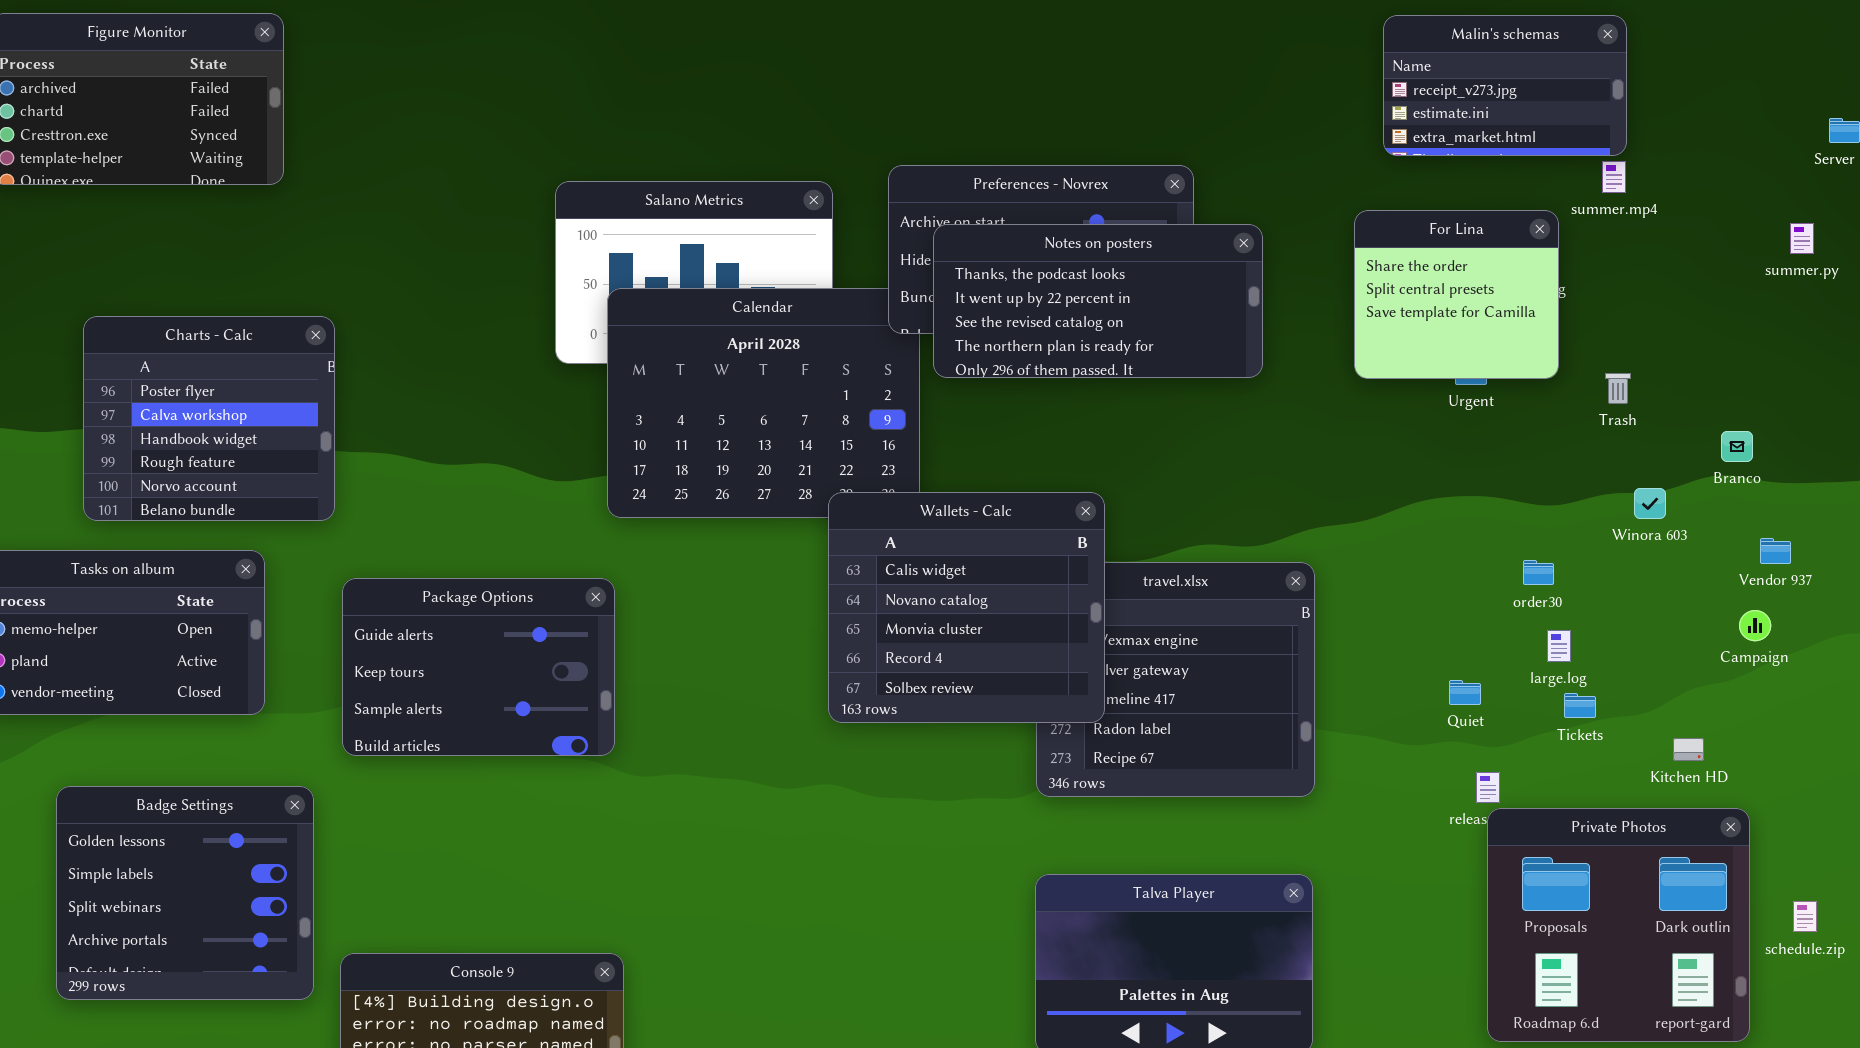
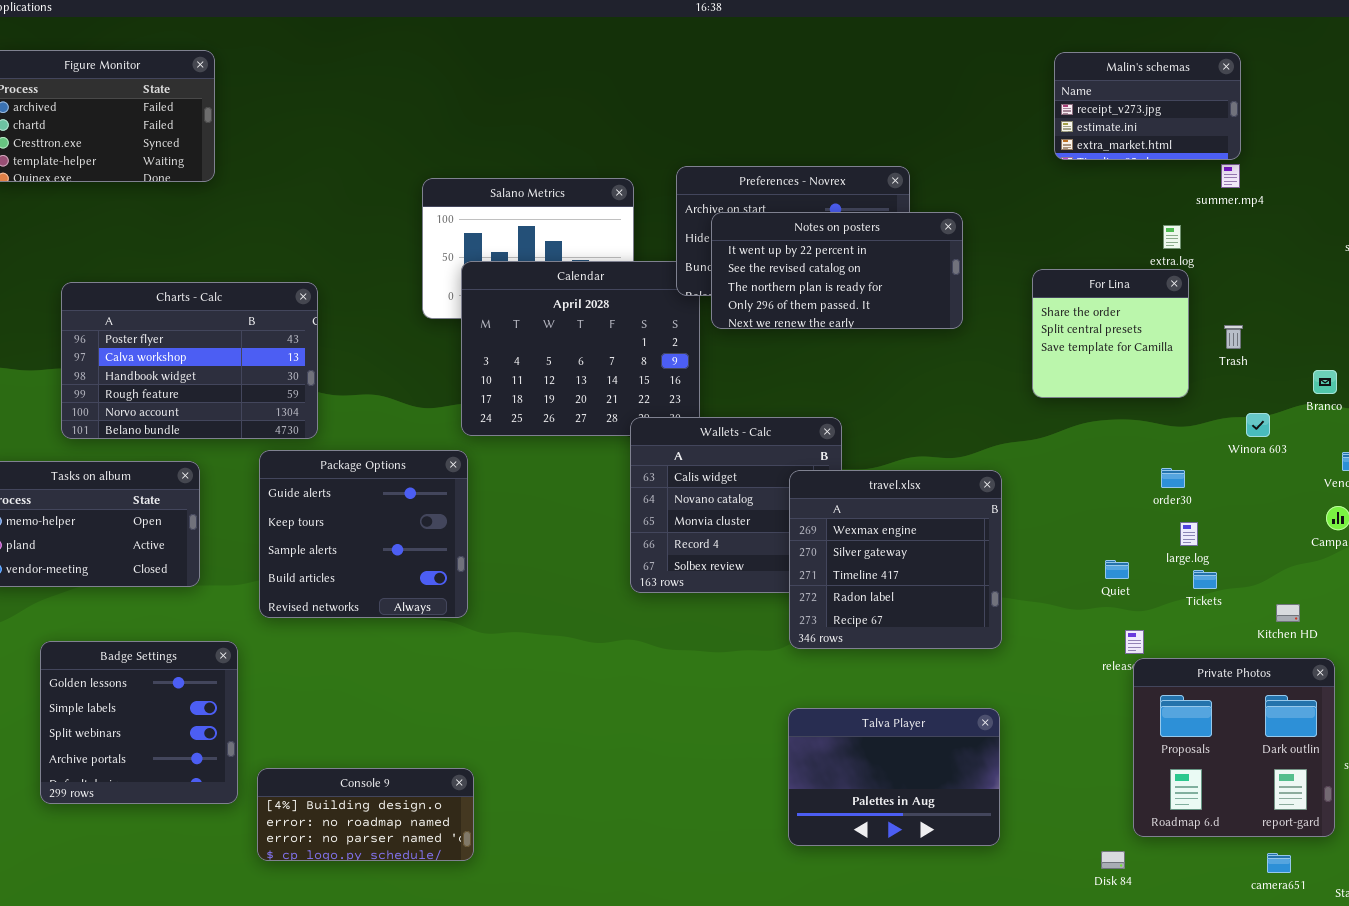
For Lina: [1354,210,1559,379] -> [1032,269,1189,398], moved
Notes on posters: [933,224,1263,378] -> [711,212,963,329], scrolled down 1 row
Charts - Calc: [83,316,335,521] -> [61,282,318,439], resized
travel.xlsx: [1036,562,1315,797] -> [789,470,1002,649], raised
Package Options: [342,578,615,756] -> [259,450,468,618], resized

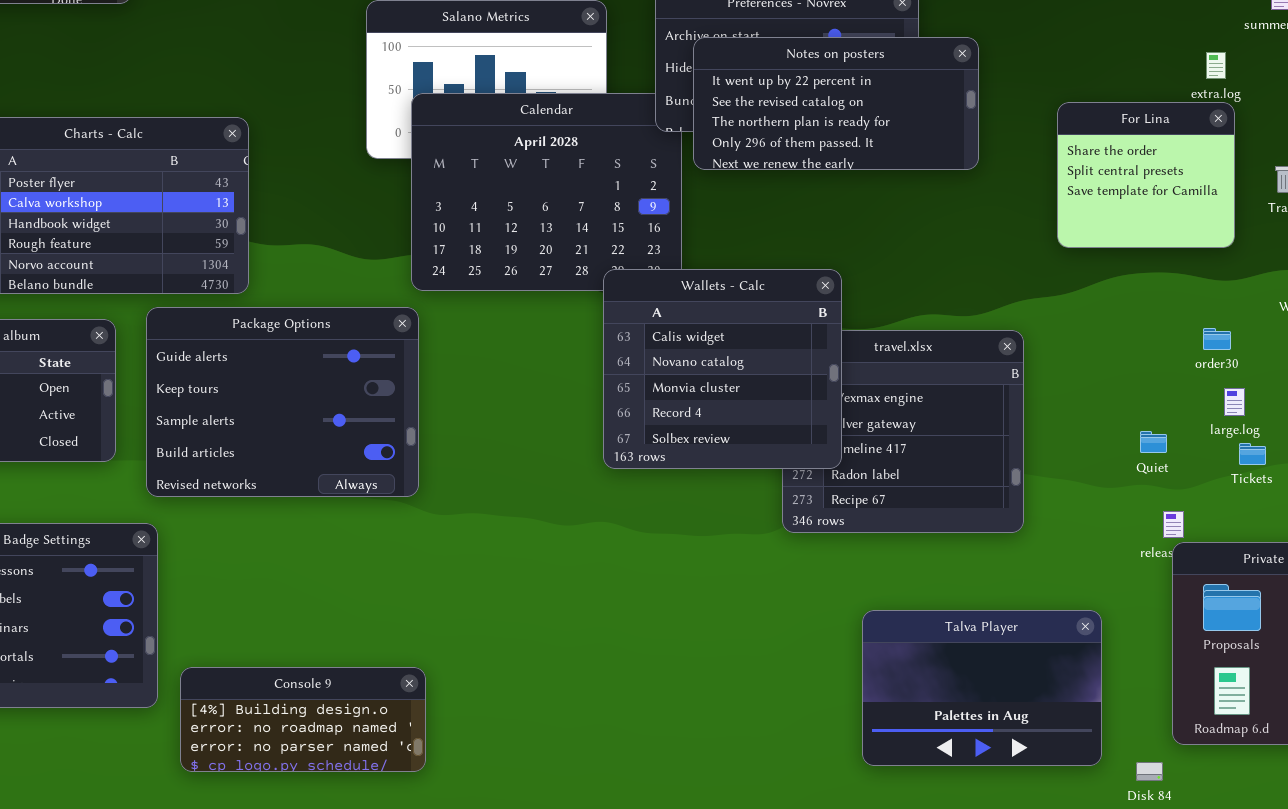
Wallets - Calc: [630,417,842,593] -> [603,269,842,469], raised
Package Options: [259,450,468,618] -> [146,307,419,497], resized
Talva Player: [788,708,1000,846] -> [862,610,1102,766], moved

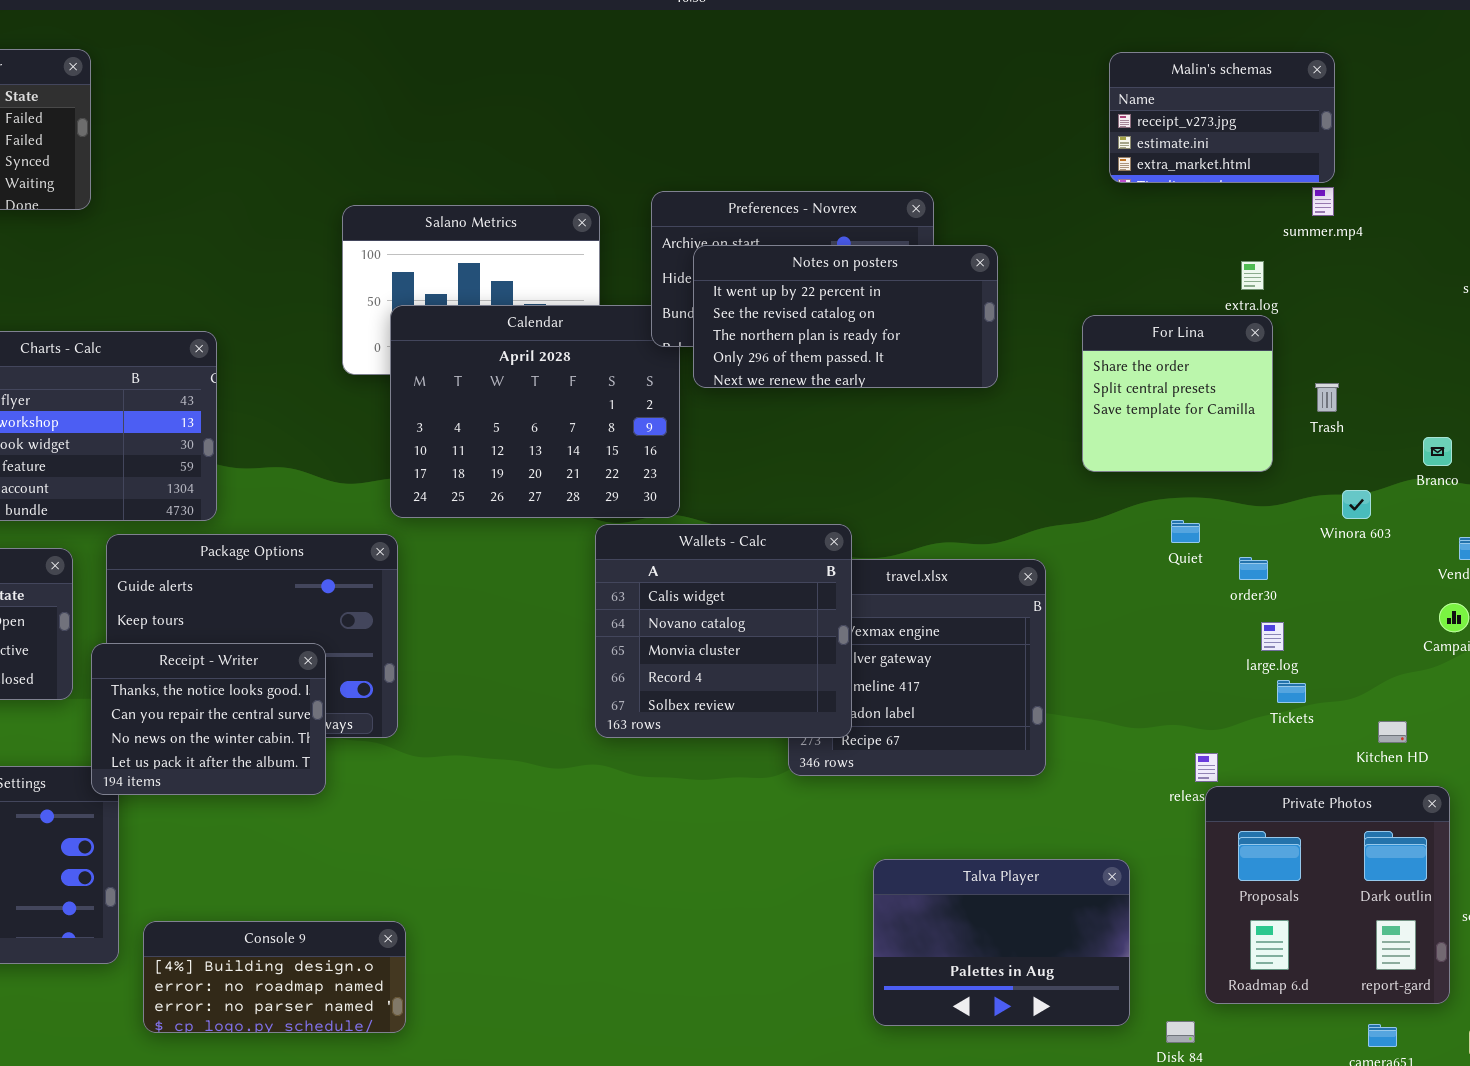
Wallets - Calc: [603,269,842,469] -> [595,524,852,738], moved
Receipt - Writer: none -> [91,643,326,795], opened
Quiet: [1140,431,1167,453] -> [1171,520,1200,543], moved

